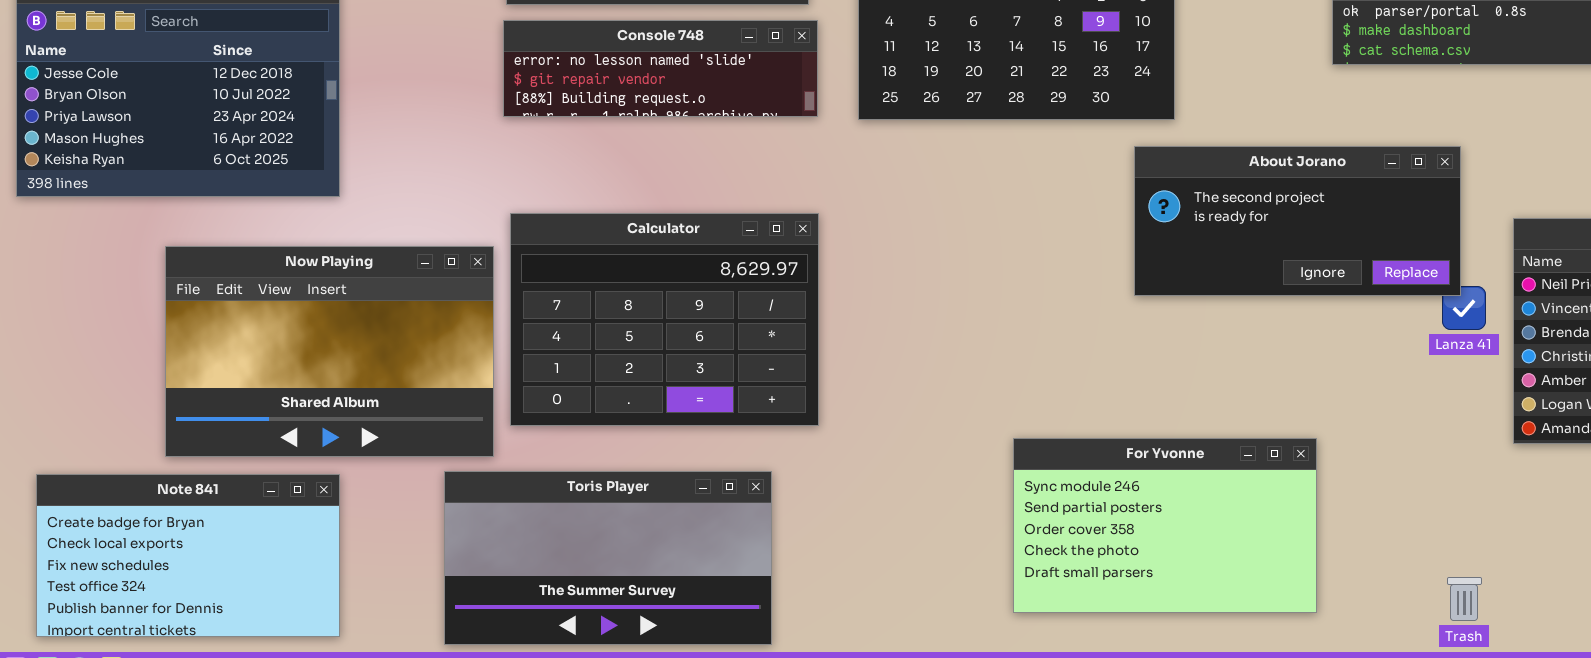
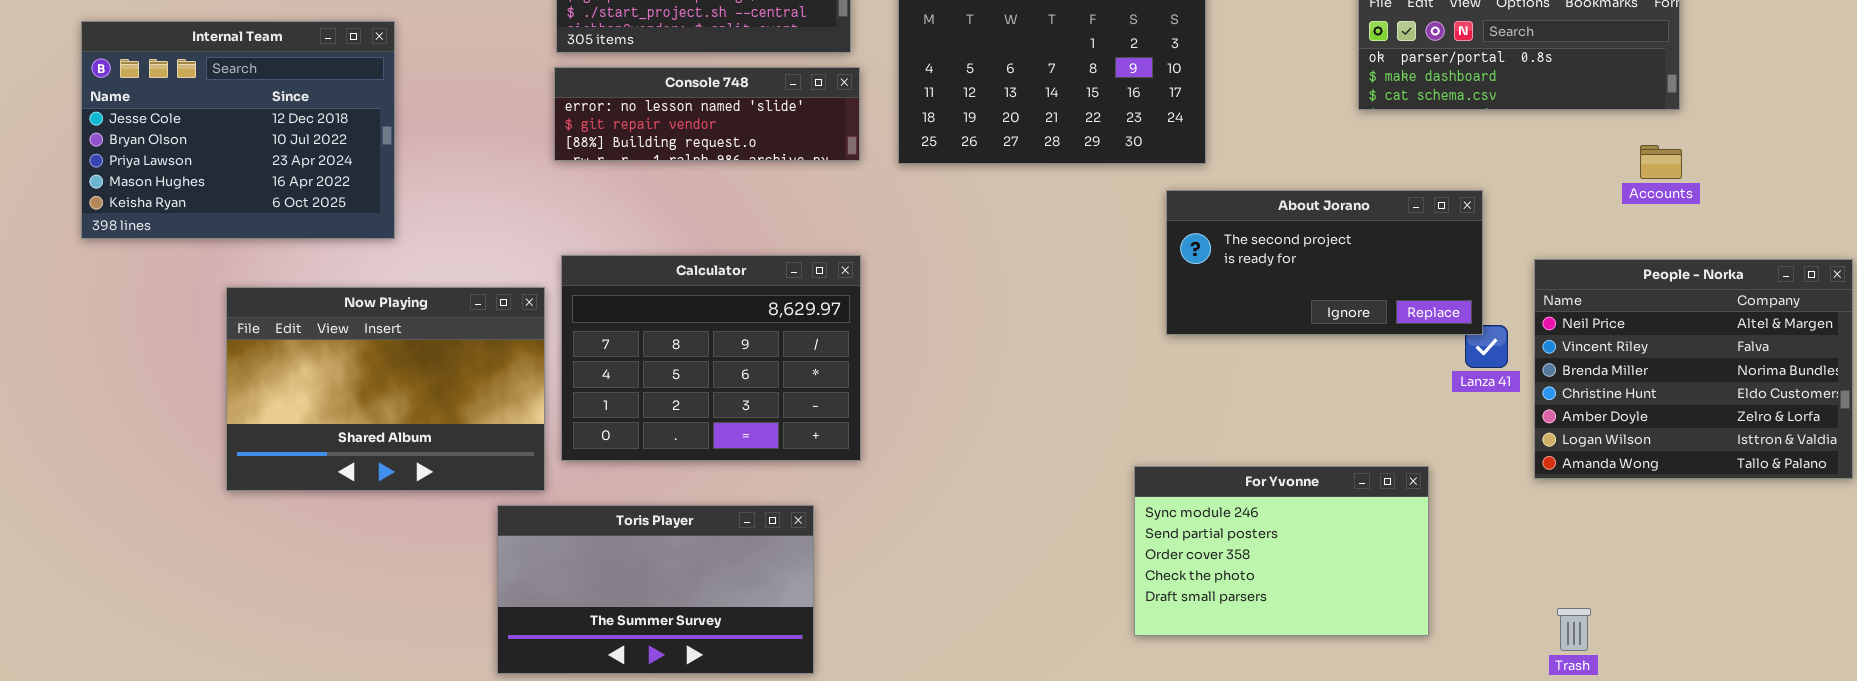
For Yvonne: [1013,438,1317,613] -> [1134,466,1429,636], moved
Note 841: [36,474,340,637] -> none, closed
Trash: [1447,577,1482,621] -> [1557,608,1591,651], moved

